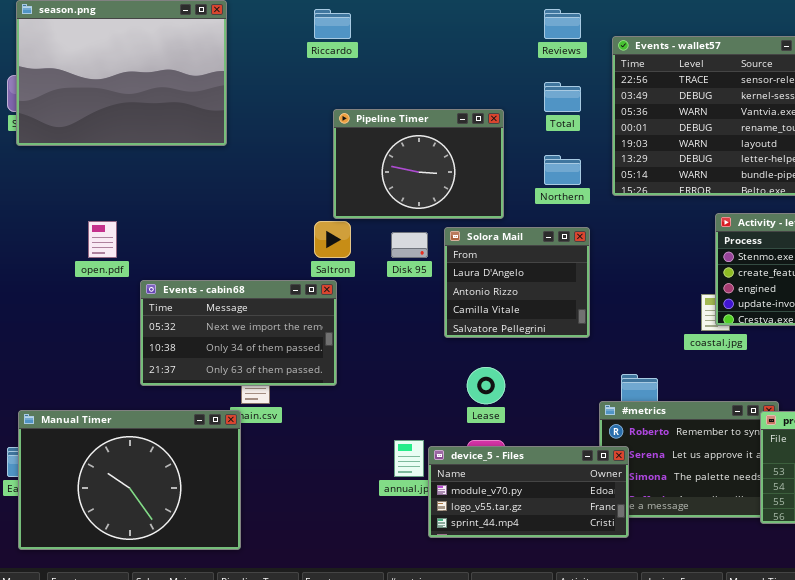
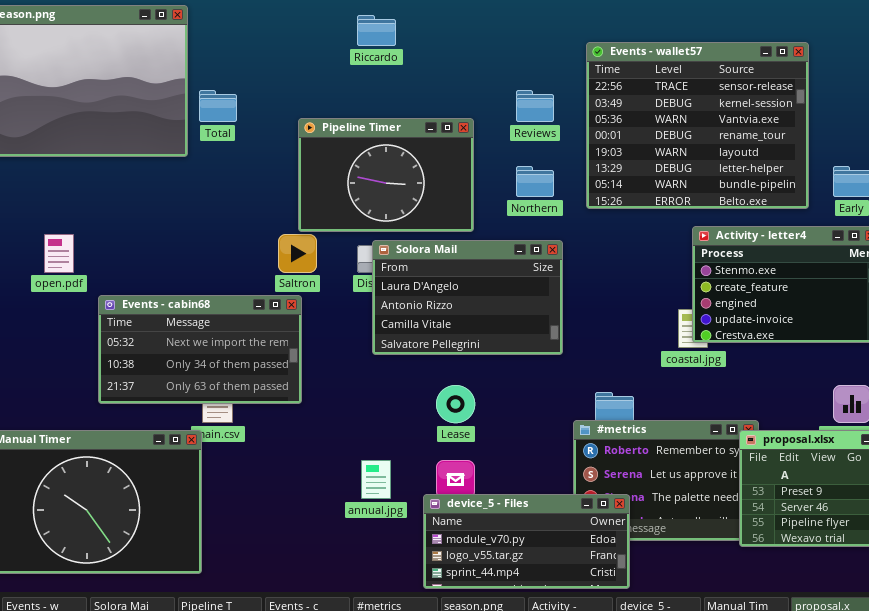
Riccardo: [314,9,351,39] -> [357,15,396,46], moved
Reviews: [544,9,581,39] -> [516,90,554,122], moved
Total: [544,82,581,112] -> [199,90,237,122], moved
Solora Mail: [444,227,590,338] -> [372,240,563,355], resized
device_5 - Files: [428,446,629,538] -> [423,494,630,589], moved

